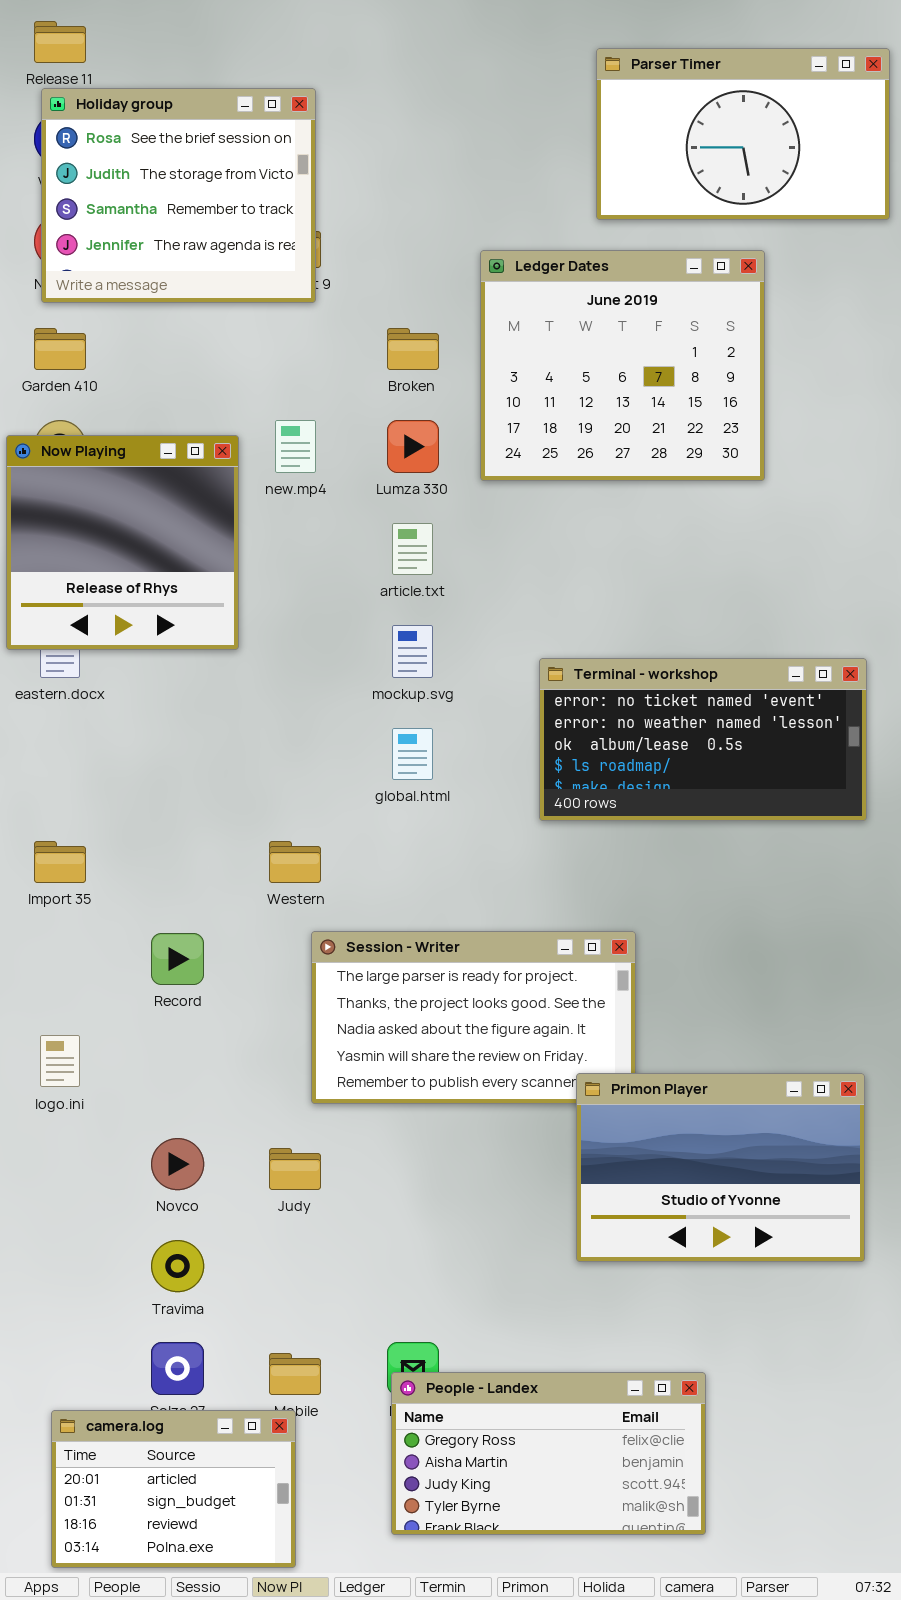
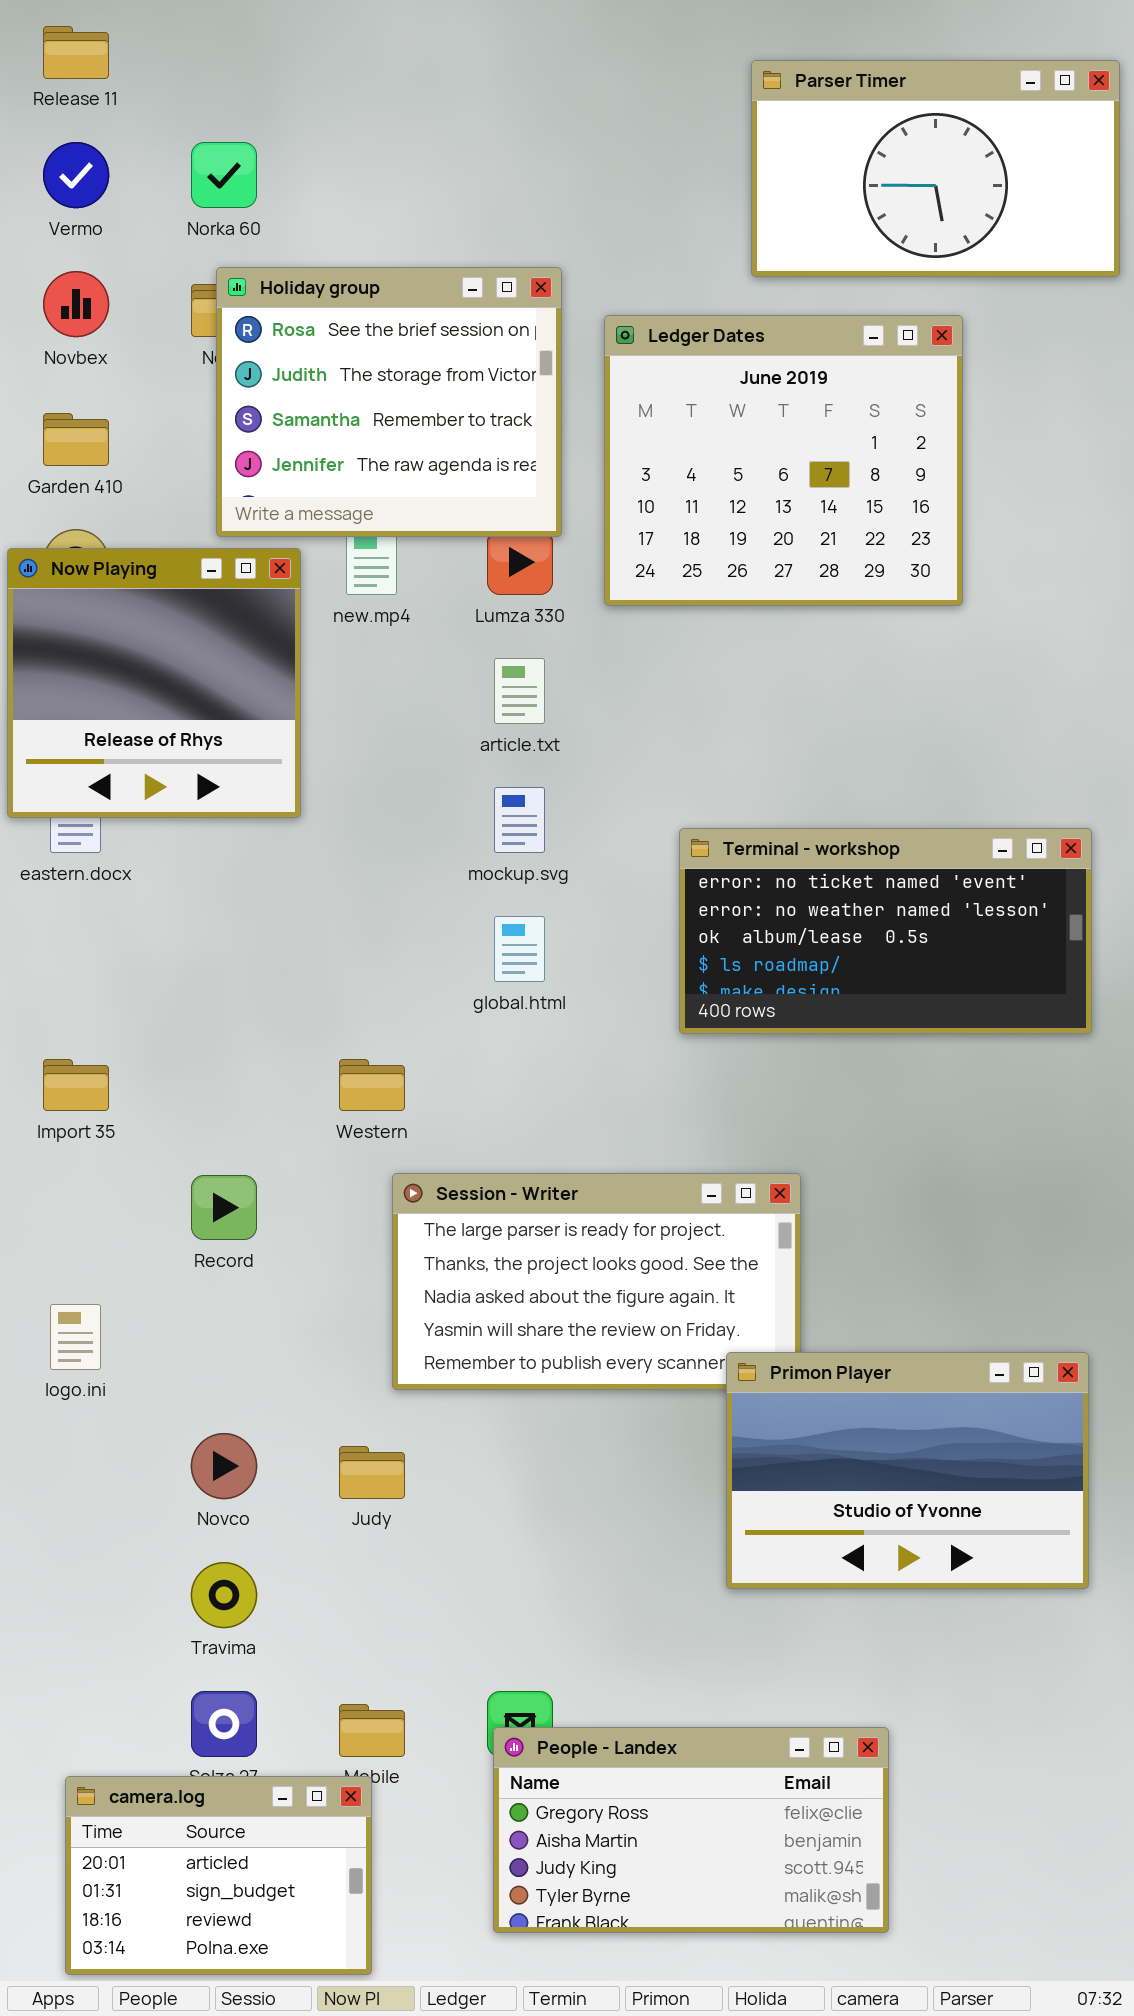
Holiday group: [41,88,316,303] -> [216,267,562,537], moved

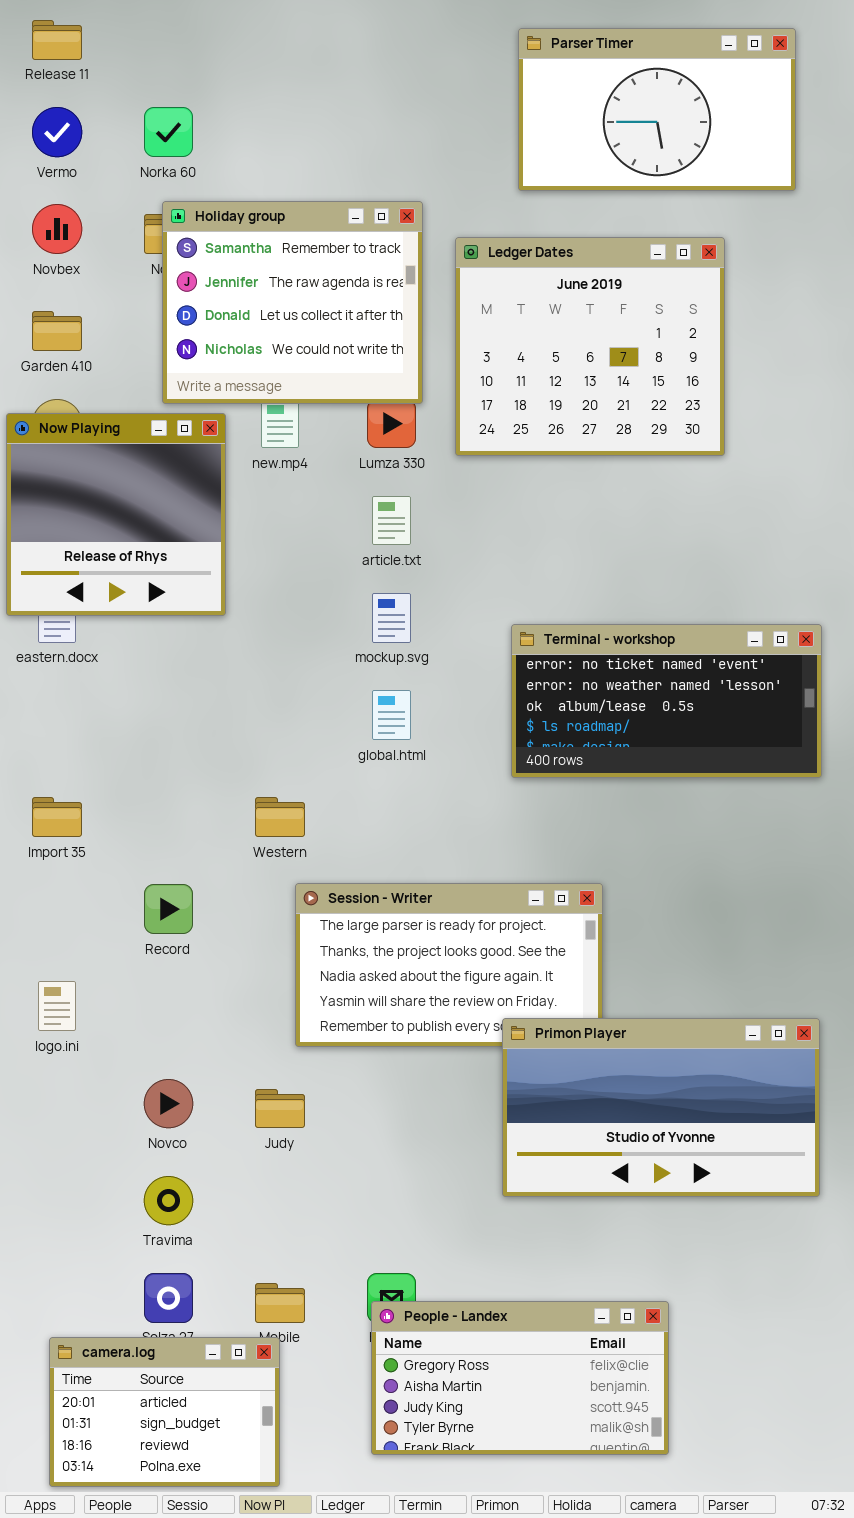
Parser Timer: [751,60,1120,277] -> [518,28,796,191], moved
Holiday group: [216,267,562,537] -> [162,201,423,404], scrolled down 2 rows
Primon Player: [726,1352,1089,1589] -> [502,1018,820,1197], resized

